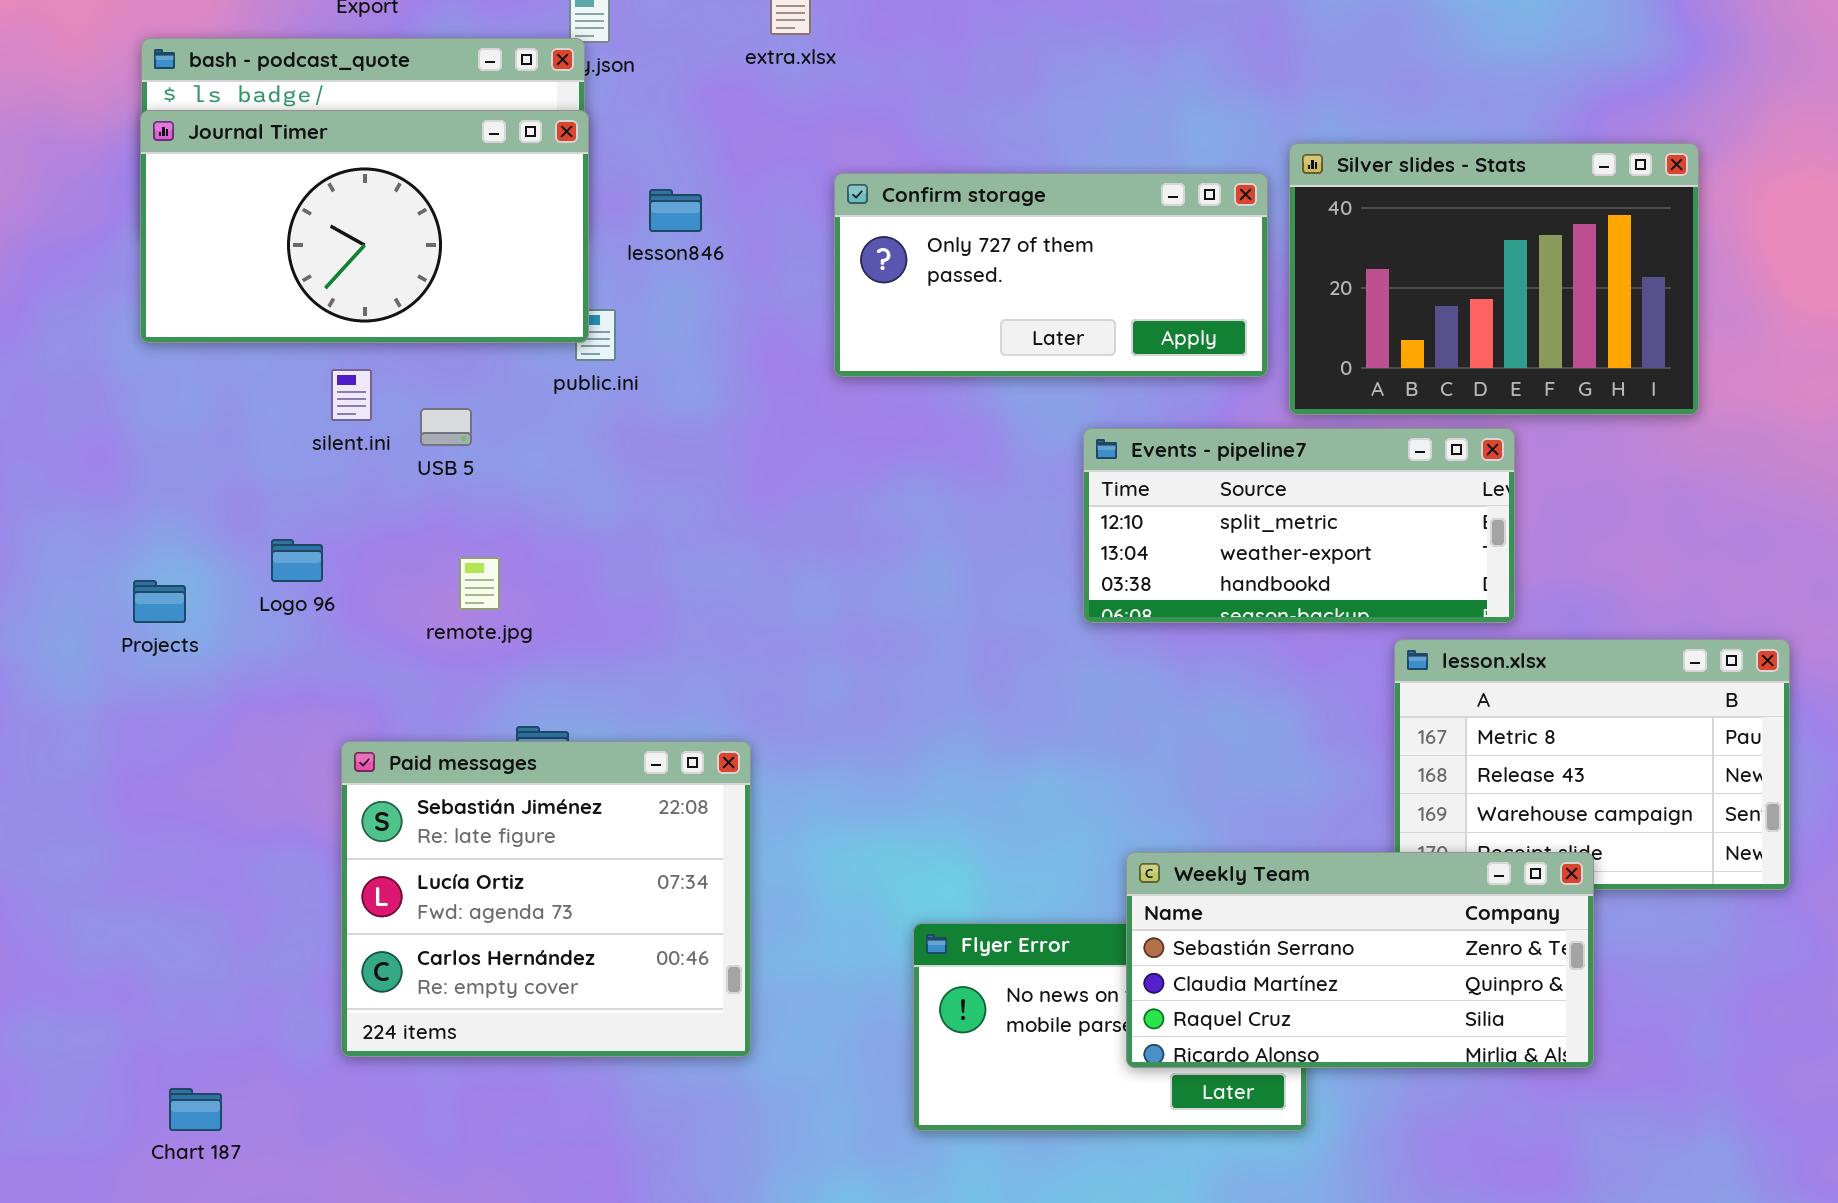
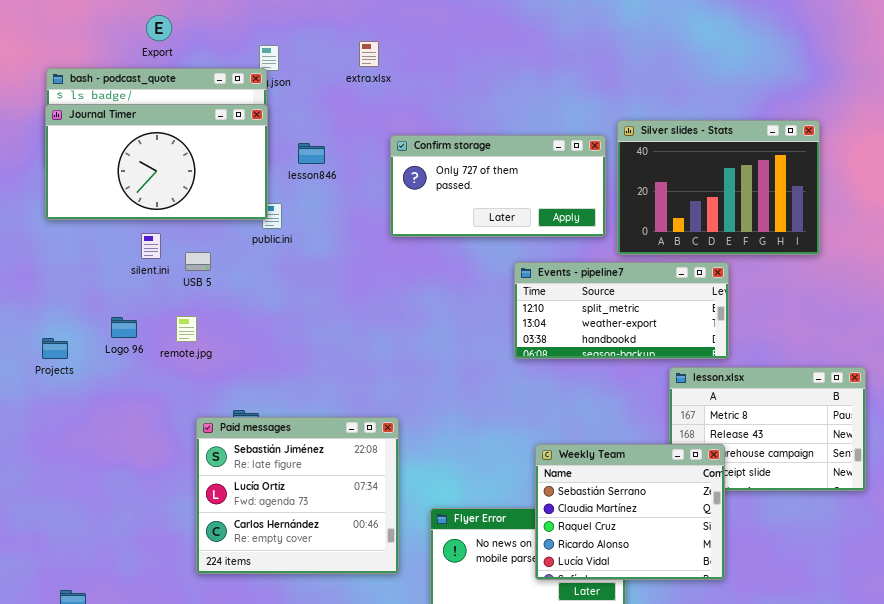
remote.jpg: [459,557,500,610] -> [176,316,197,342], moved
Paid messages: [341,741,751,1057] -> [196,417,399,574], moved
Weekly Team: [1126,852,1594,1068] -> [535,444,725,580], resized

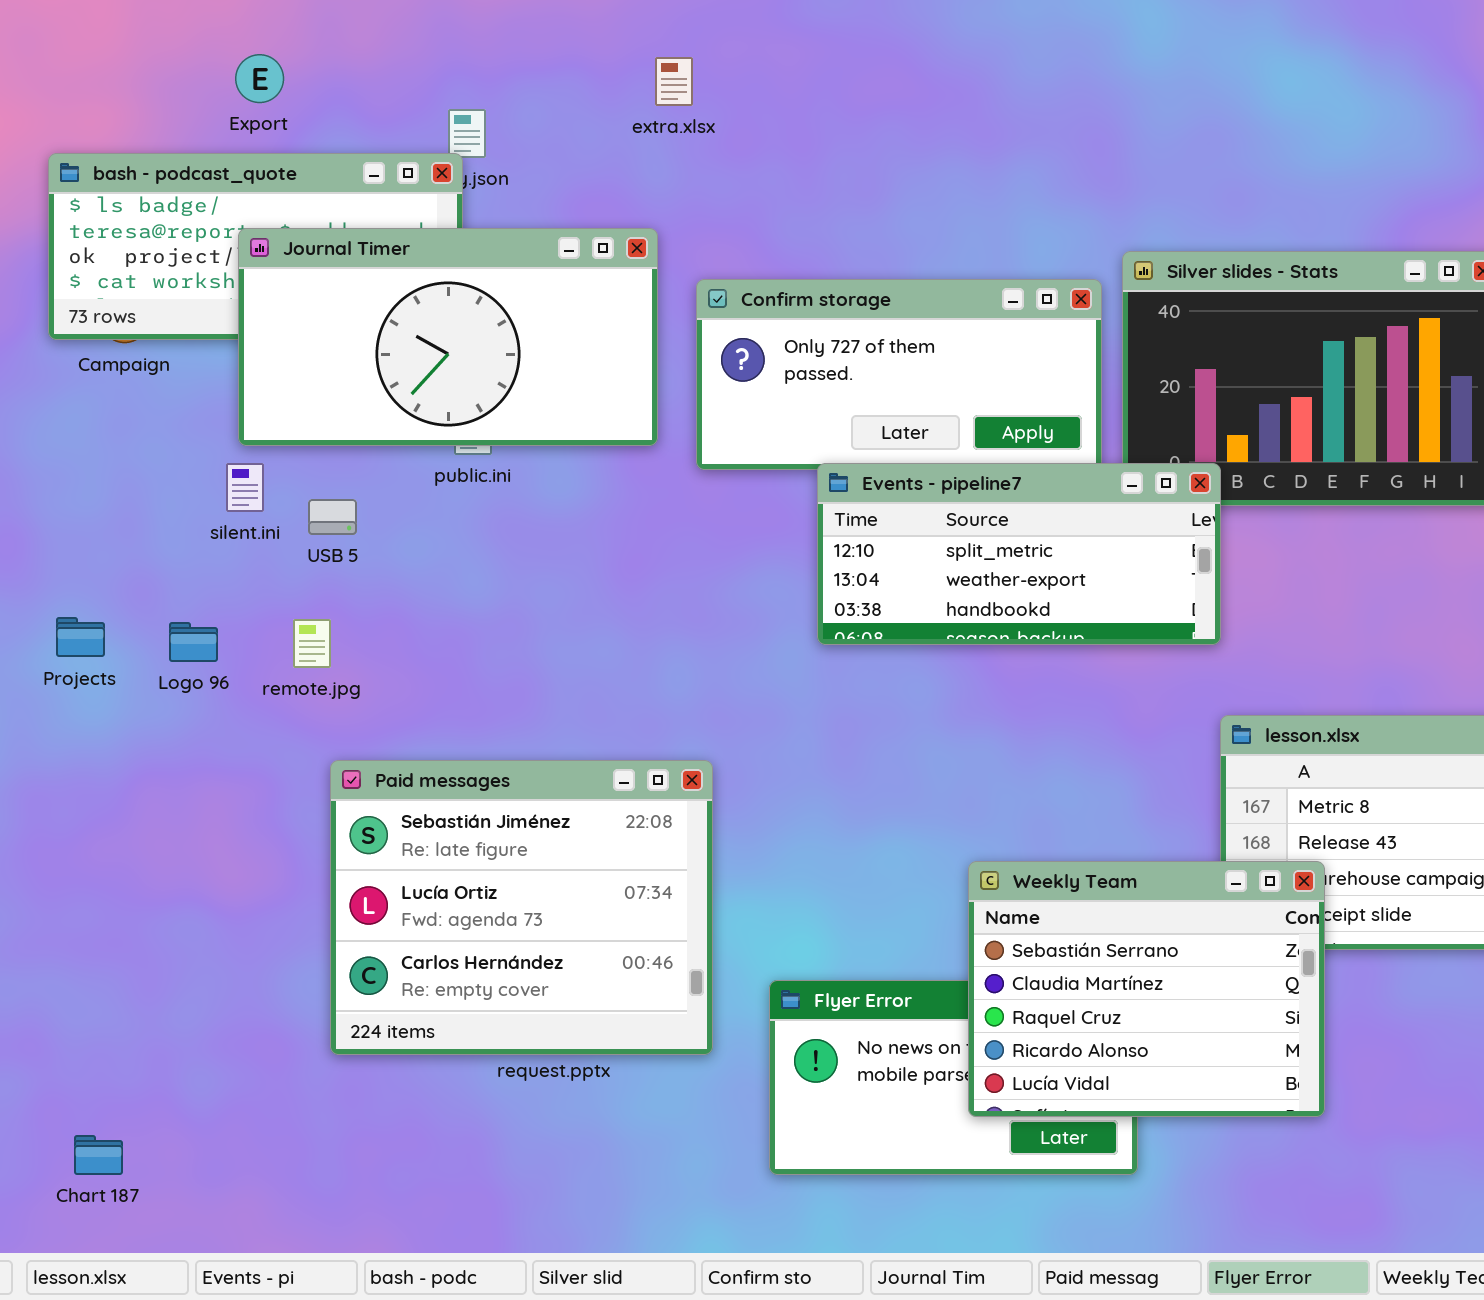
extra.xlsx: [359,41,379,67] -> [655,57,693,106], moved
Journal Timer: [45,104,268,220] -> [238,228,658,446], moved
Events - pipeline7: [514,262,729,359] -> [817,463,1221,645], moved
Projects: [42,338,68,359] -> [56,617,105,657], moved
Paid messages: [196,417,399,574] -> [330,760,713,1055], moved

